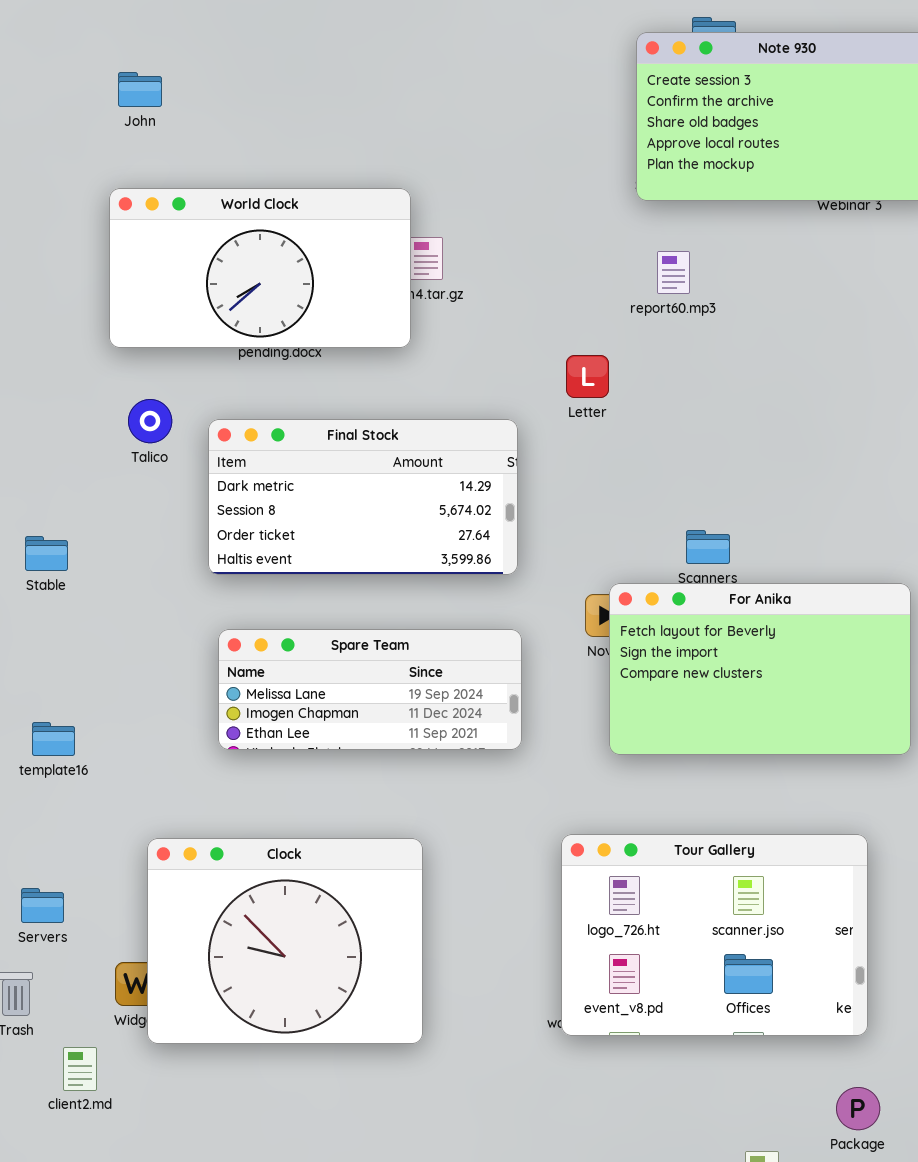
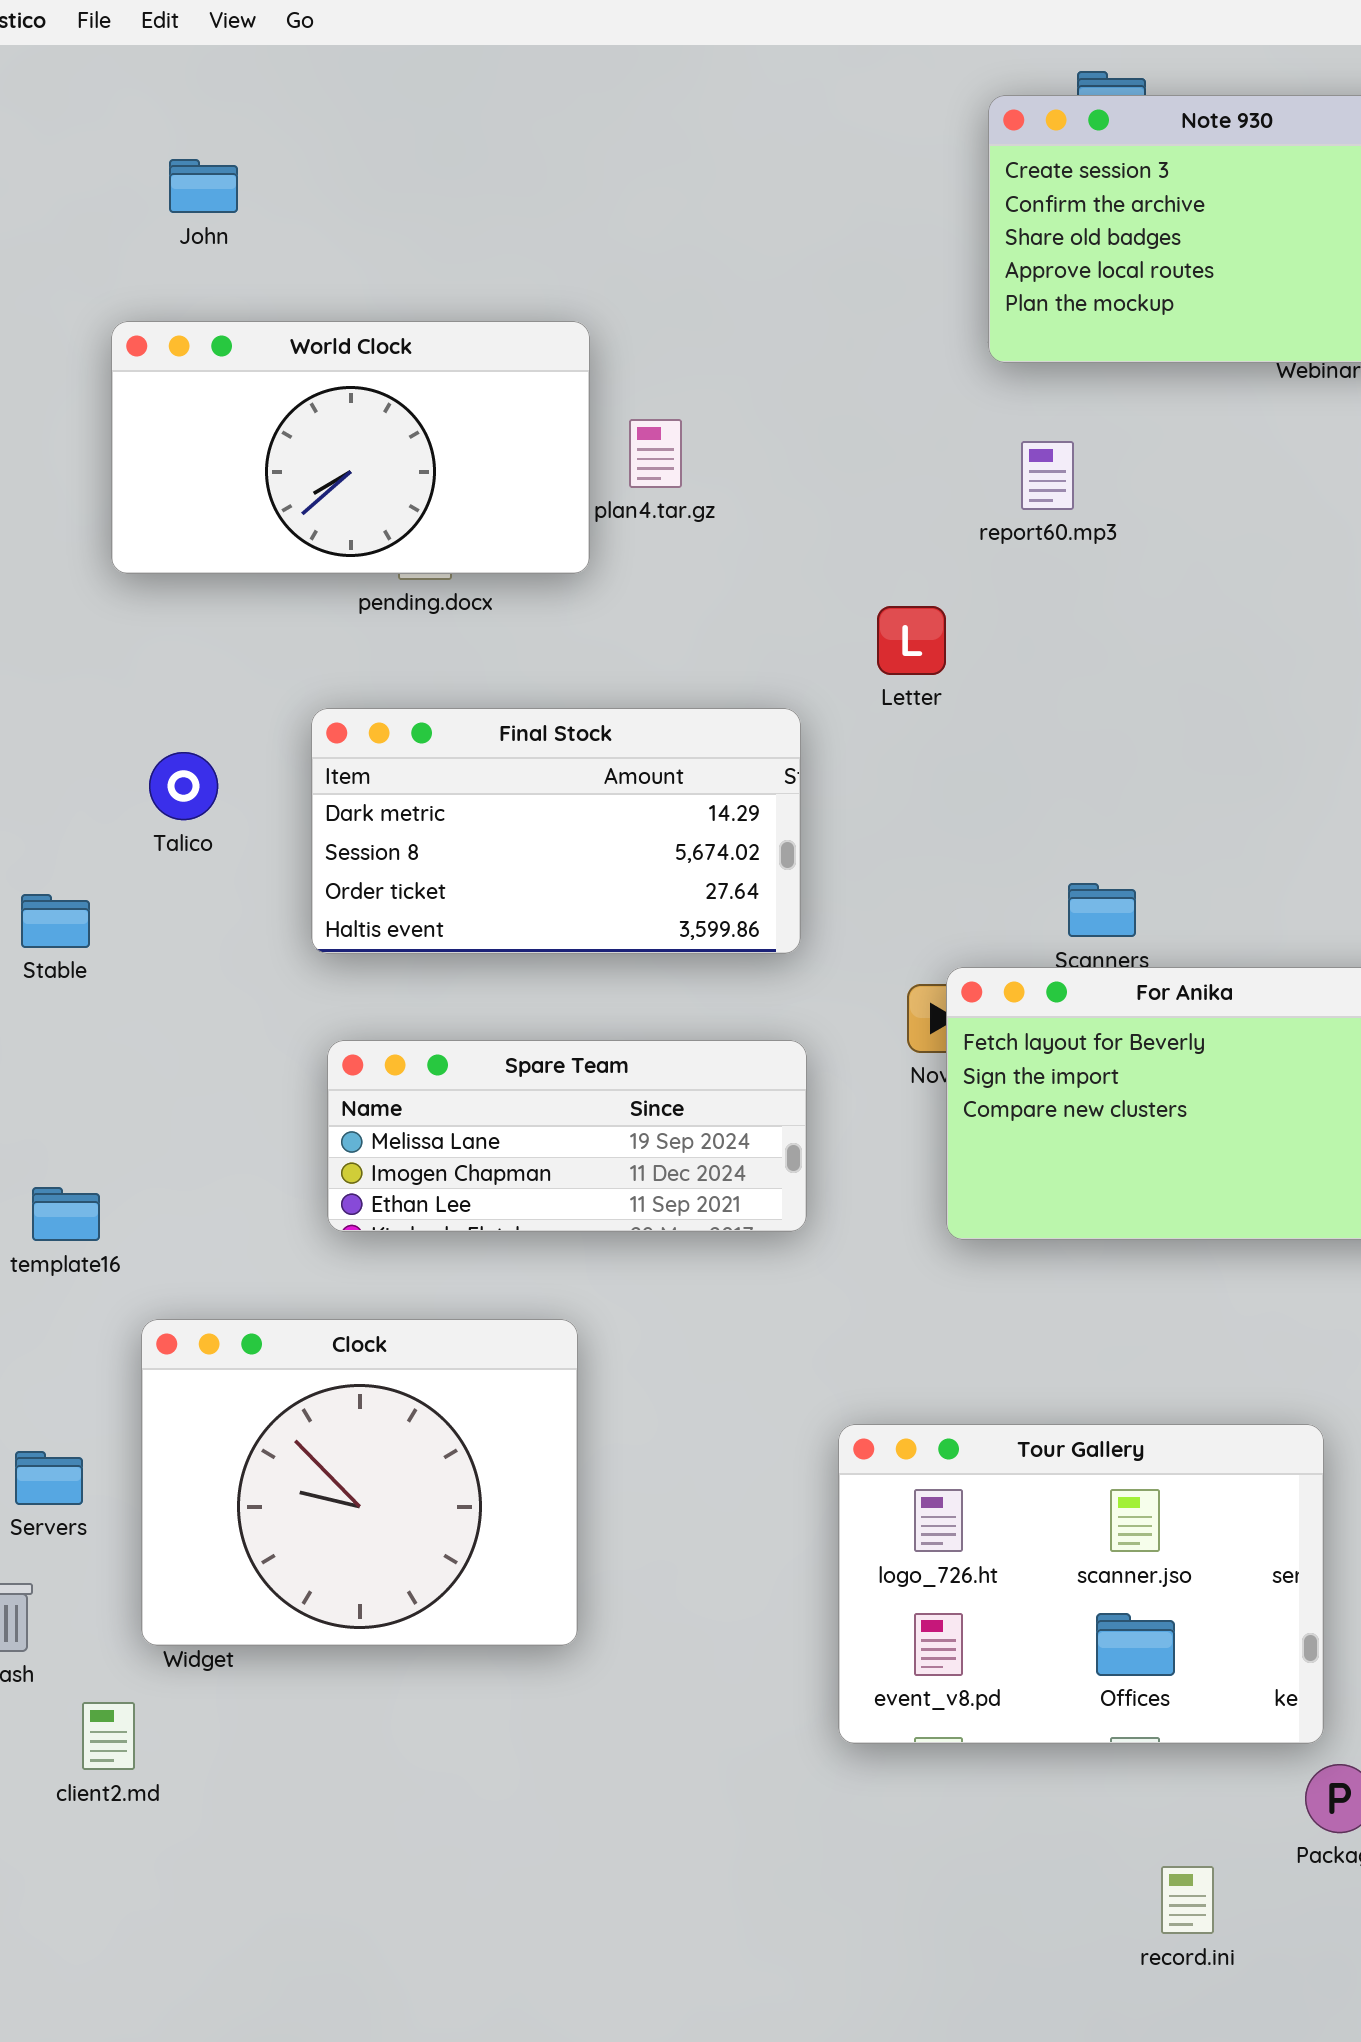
World Clock: [109,188,411,348] -> [111,321,590,574], moved
Talico: [128,399,172,443] -> [149,752,218,820], moved
Tour Gallery: [561,834,868,1036] -> [838,1424,1324,1744], moved
Clock: [147,838,423,1044] -> [141,1319,578,1646], moved

